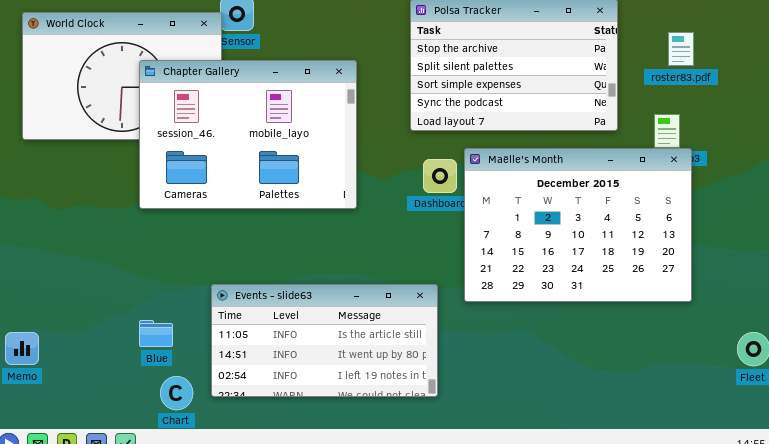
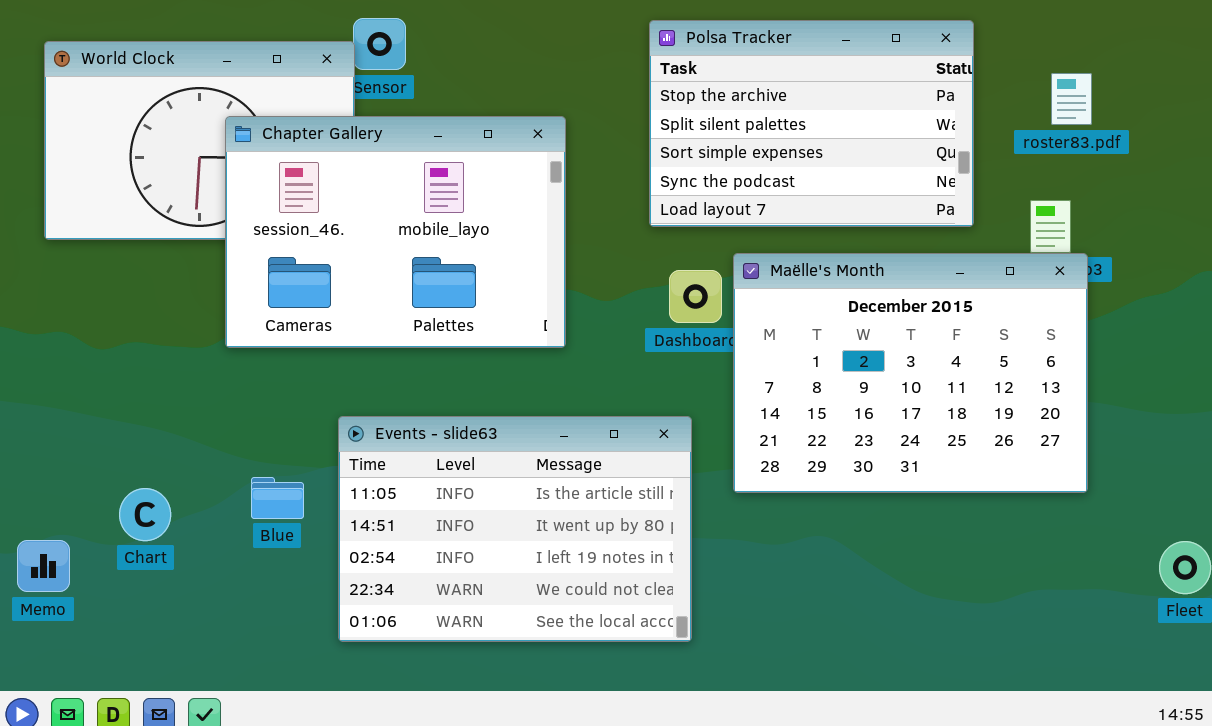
Events - slide63: [211,284,438,397] -> [338,416,692,642], resized
Blue: [139,320,173,347] -> [251,477,304,519], moved
Chart: [160,376,193,410] -> [119,488,171,541], moved

